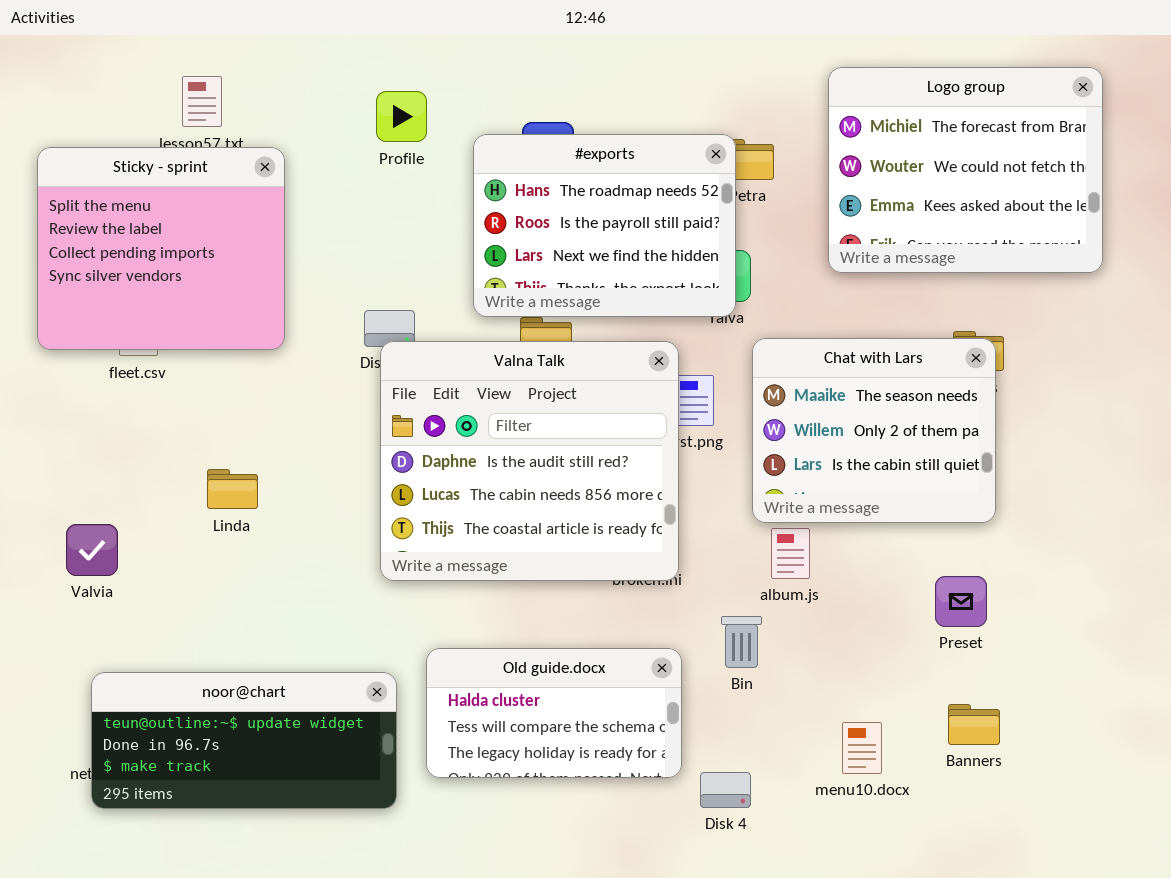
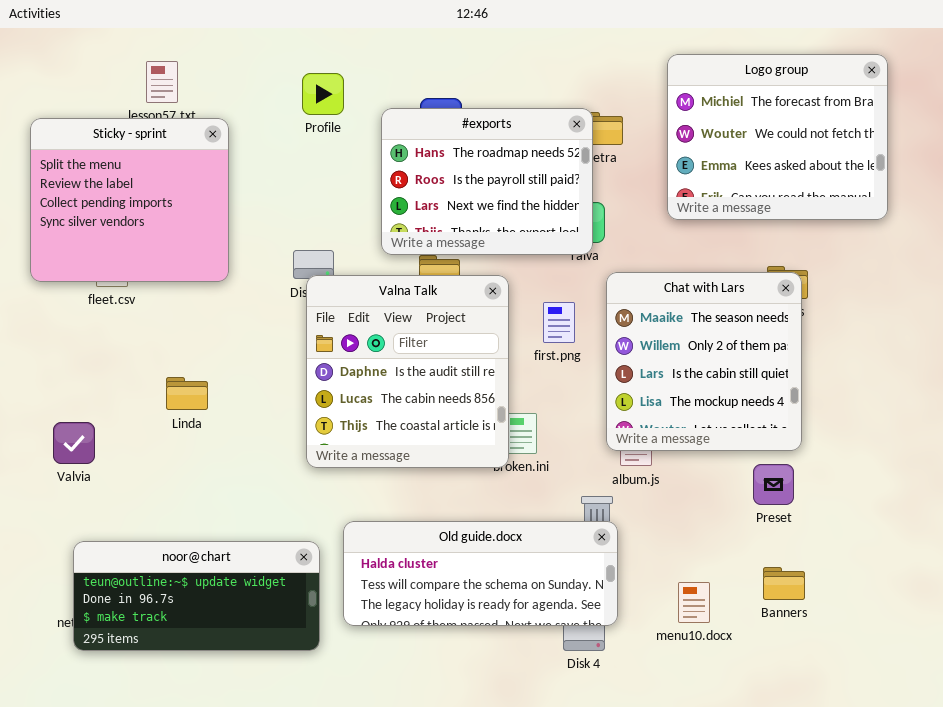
Chat with Lars: [752,338,996,523] -> [606,272,802,451], resized
Valna Talk: [380,341,679,581] -> [306,275,509,468], resized
Old guide.docx: [426,648,682,778] -> [343,521,618,626], resized

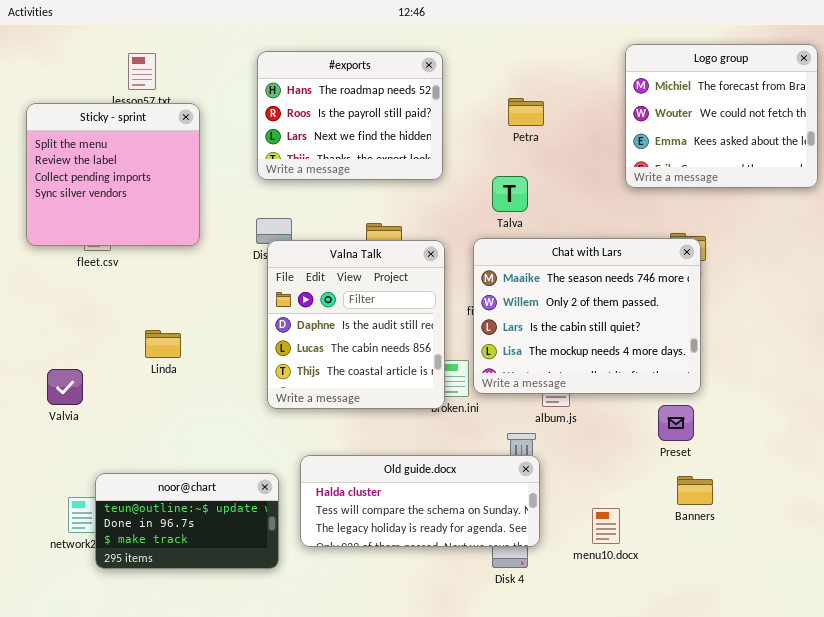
Logo group: [667,54,888,220] -> [625,44,818,188], moved
#exports: [381,108,593,255] -> [257,51,443,180], moved
Chat with Lars: [606,272,802,451] -> [473,238,701,394], resized
noor@chart: [73,541,320,651] -> [95,473,279,569], resized
Banners: [763,567,805,600] -> [677,476,713,505], moved

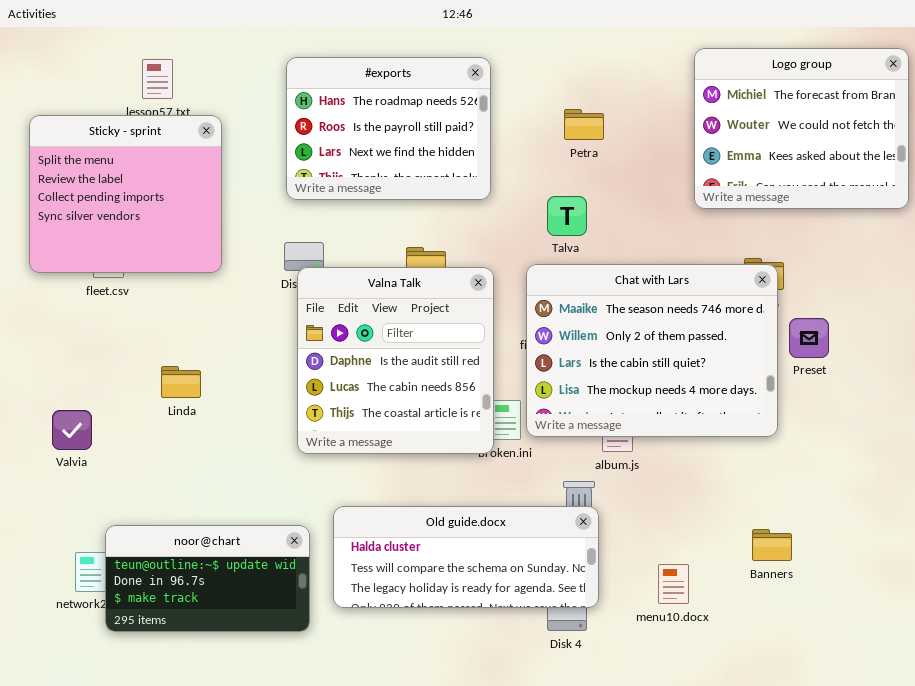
Preset: [658,405,694,441] -> [789,318,829,358], moved

